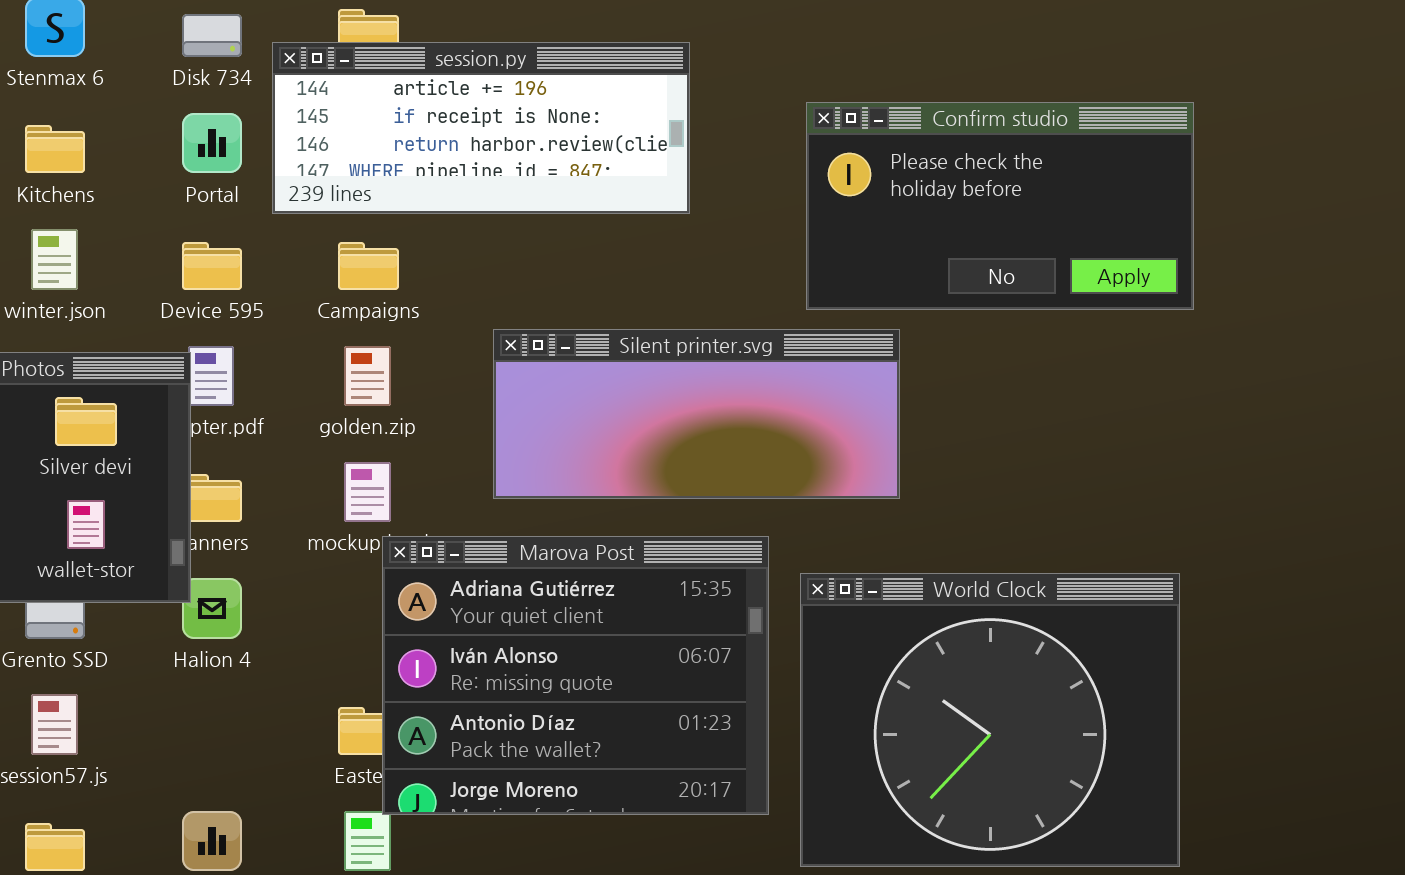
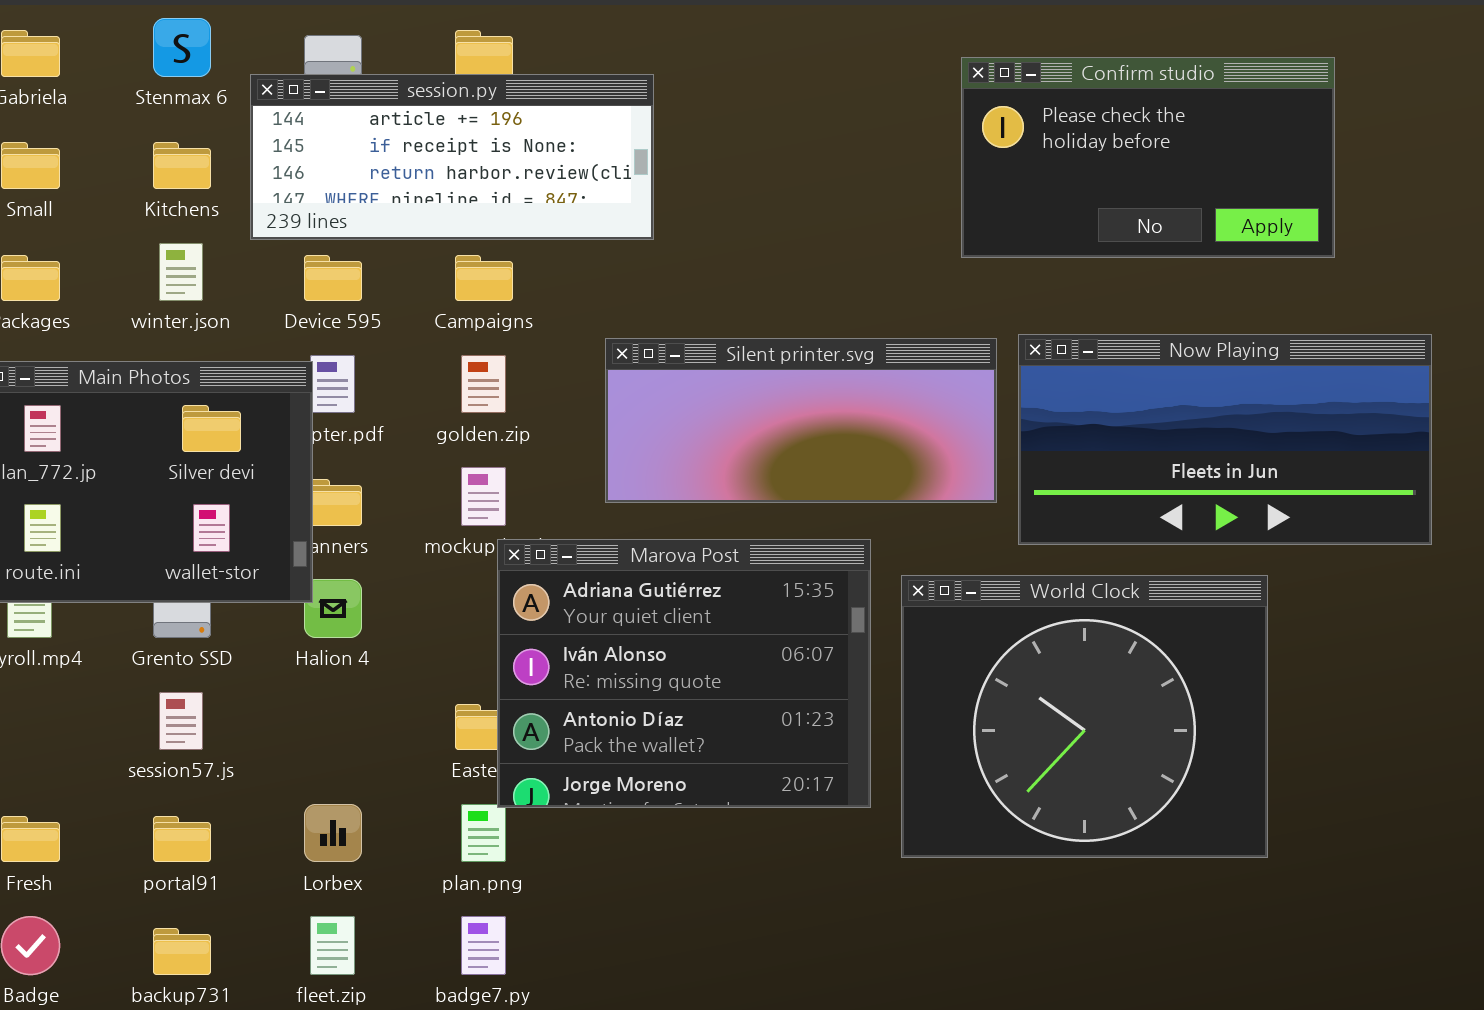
session.py: [272,42,690,214] -> [250,74,654,240], moved
Confirm studio: [806,102,1194,310] -> [961,57,1335,258], moved
Now Playing: none -> [1018,334,1432,545], opened

